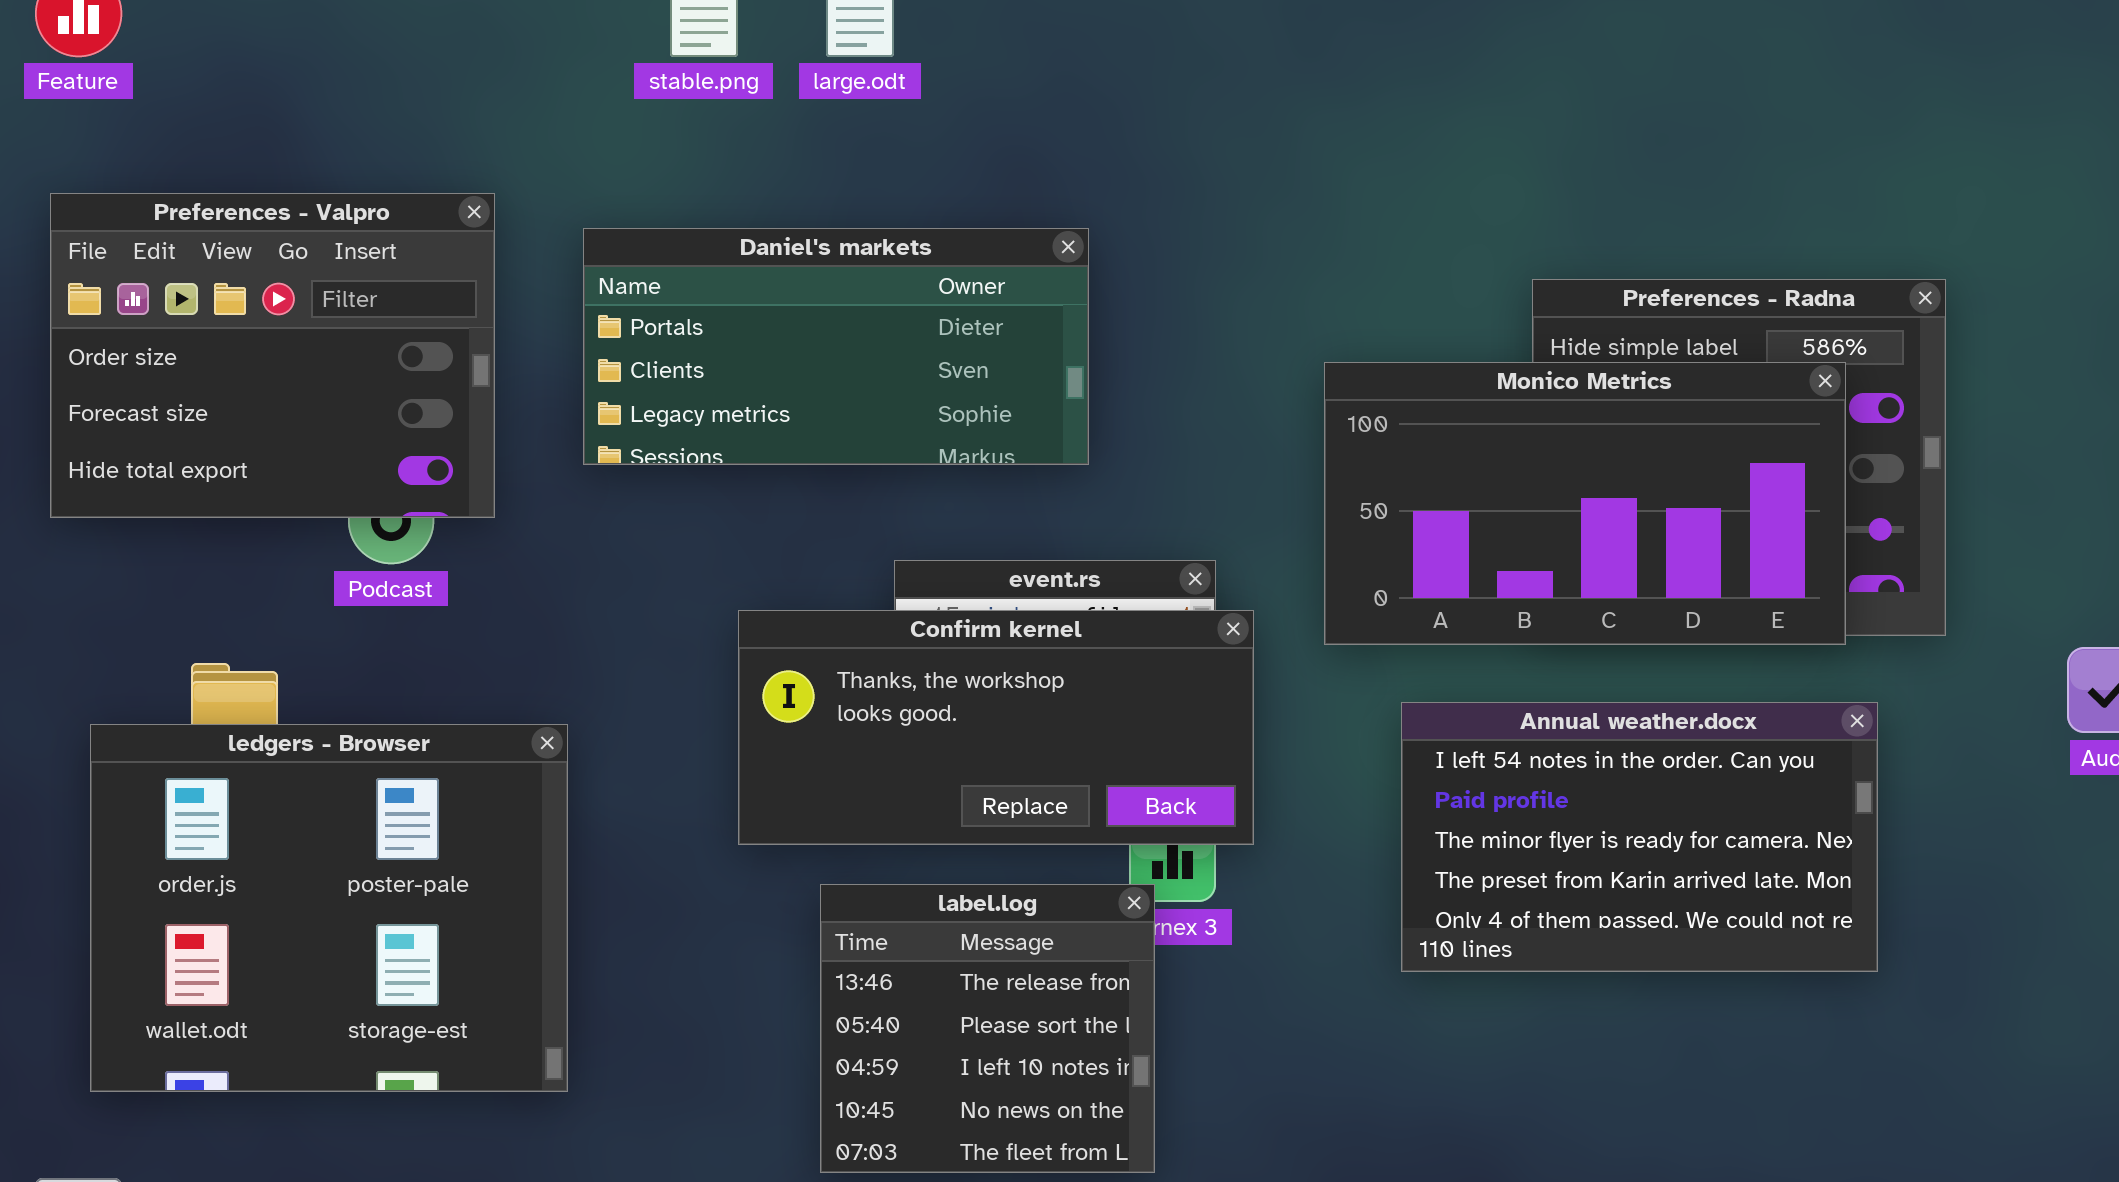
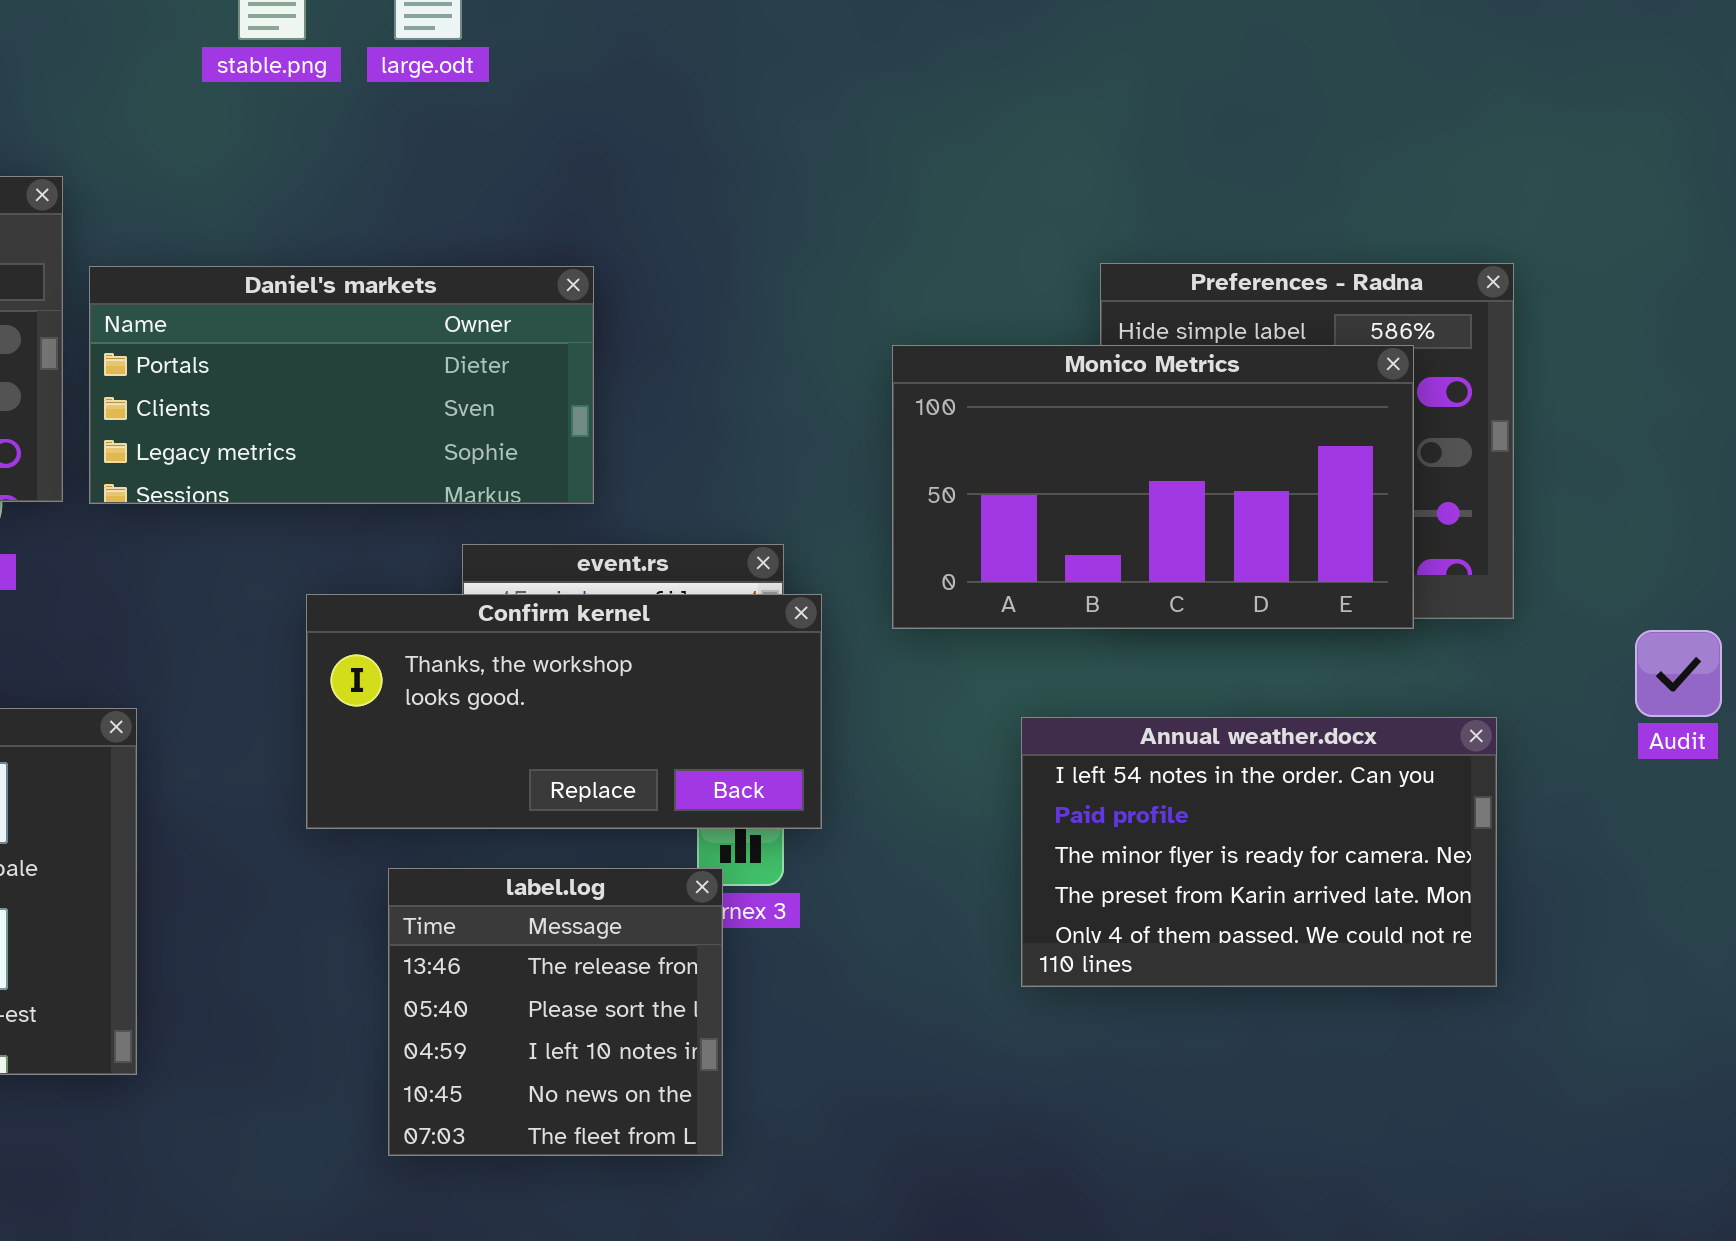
Daniel's markets: [583,228,1089,465] -> [89,266,594,504], moved
Annual weather.docx: [1401,702,1878,972] -> [1021,717,1497,987], moved

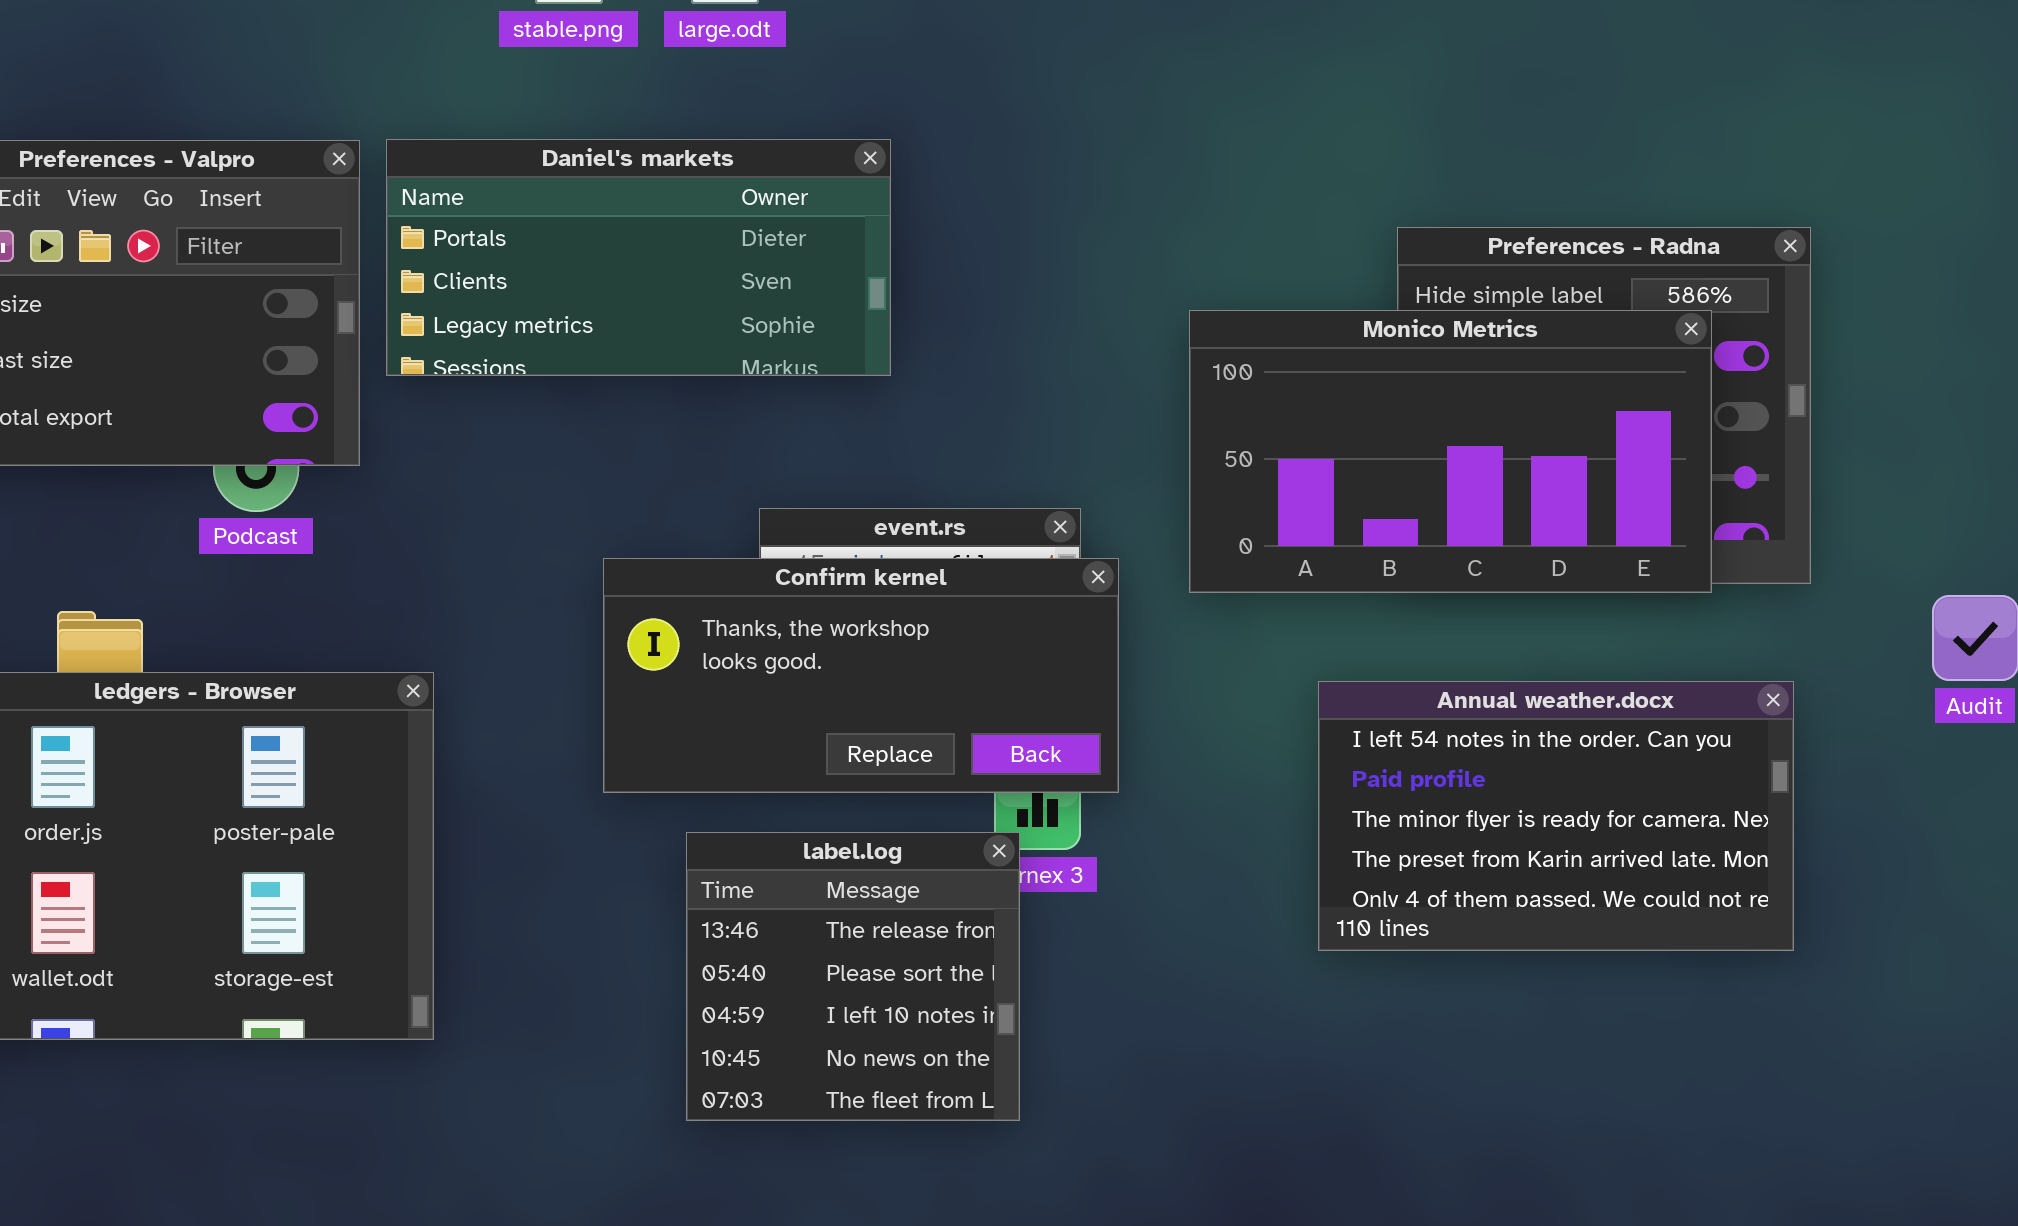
Daniel's markets: [89,266,594,504] -> [386,139,891,376], moved

